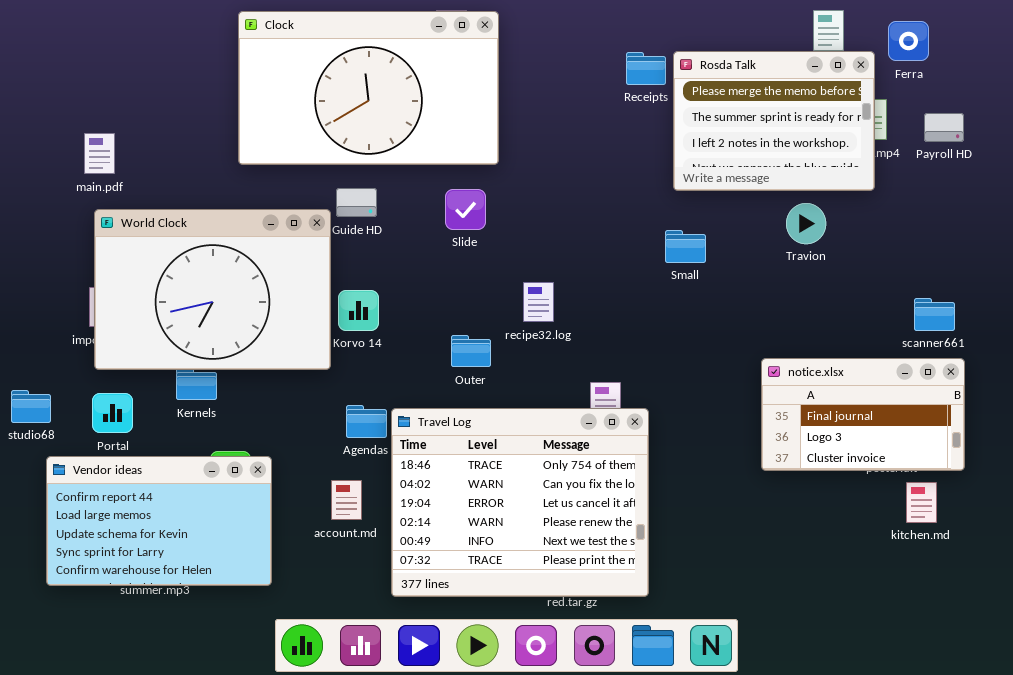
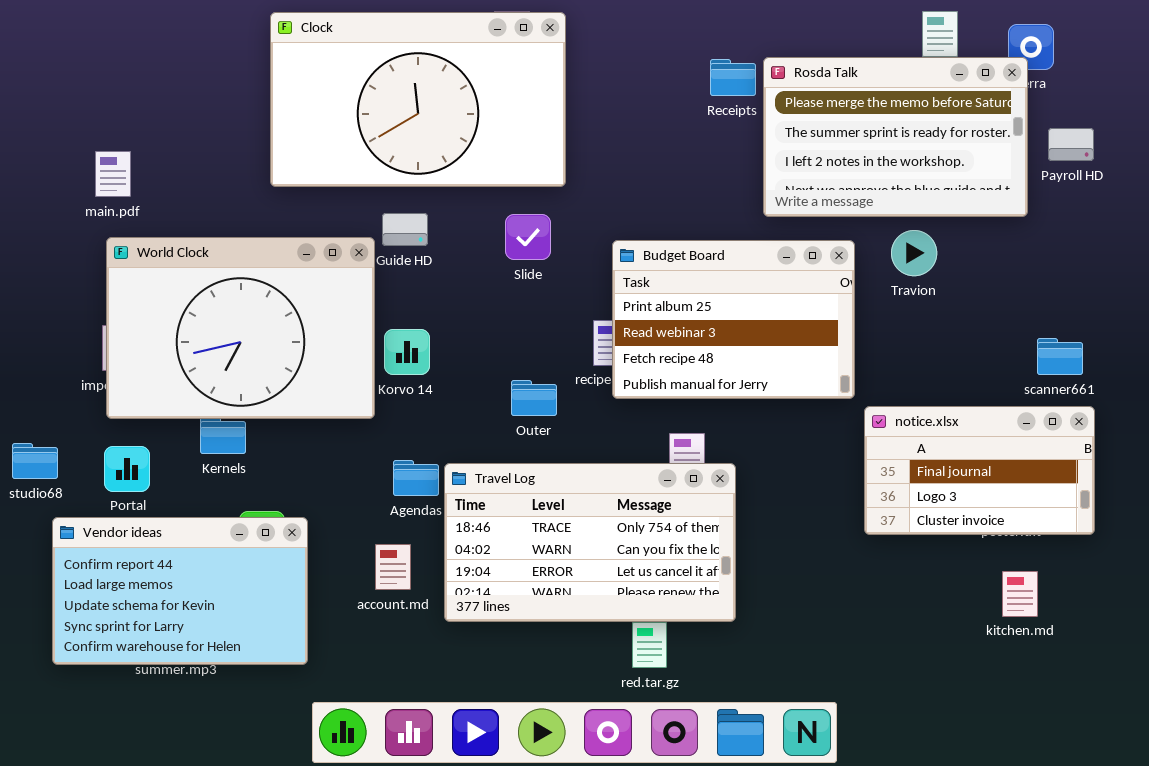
Rosda Talk: [673,51,875,191] -> [763,57,1028,217], resized
Budget Board: none -> [612,240,855,399], opened
Travel Log: [391,408,649,597] -> [444,463,736,622], resized
kitchen.md: [906,482,937,523] -> [1002,571,1038,617], moved

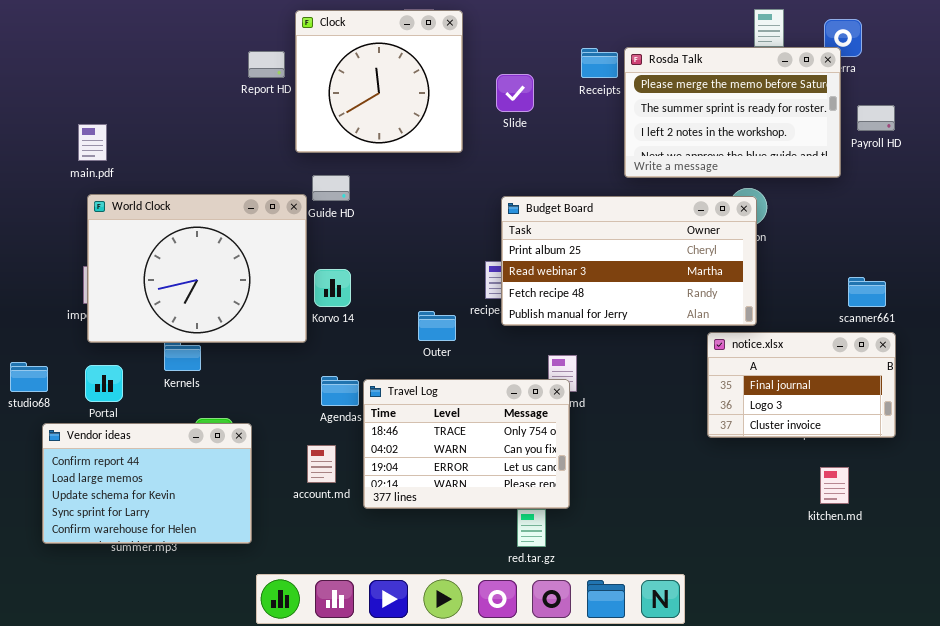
Clock: [270,12,566,187] -> [295,10,463,153], resized
Slide: [505,214,551,260] -> [496,74,534,112], moved
Budget Board: [612,240,855,399] -> [501,196,757,326], resized
Travel Log: [444,463,736,622] -> [363,379,570,509], resized

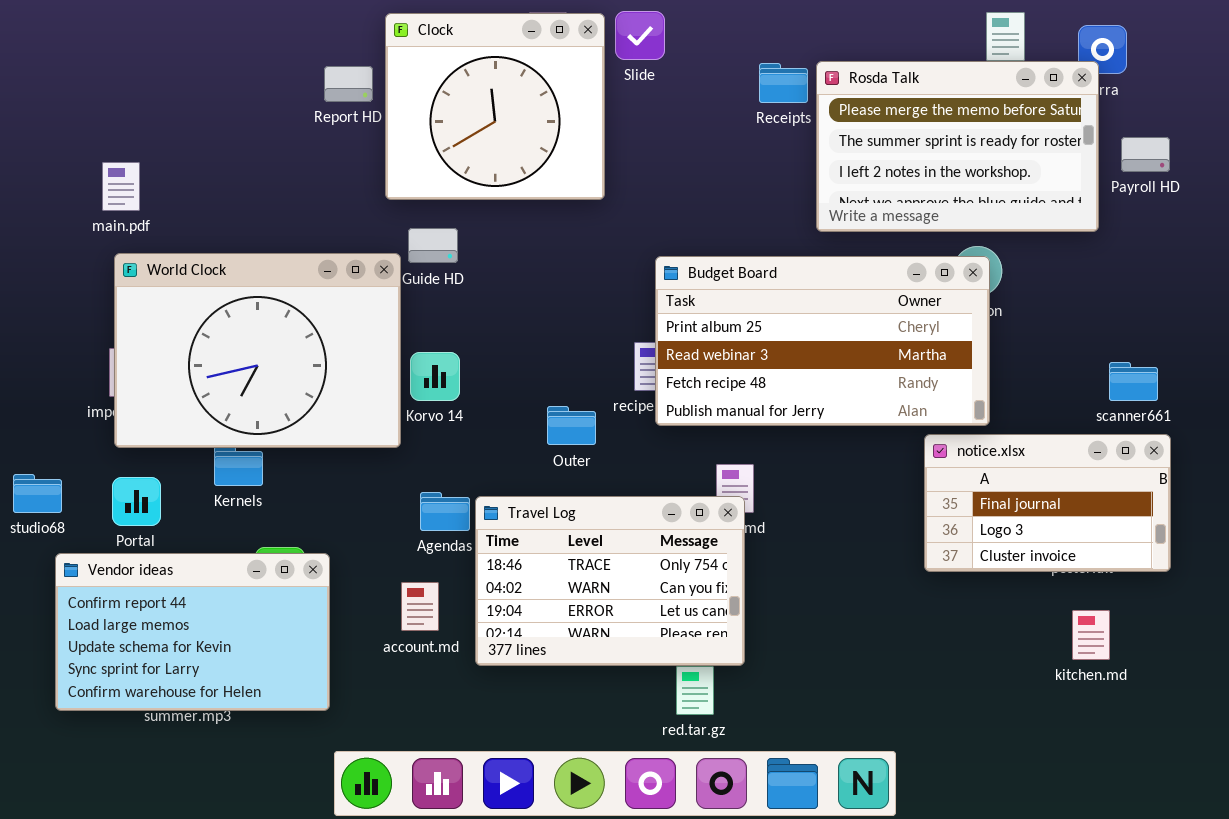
Slide: [496,74,534,112] -> [615,11,665,60], moved

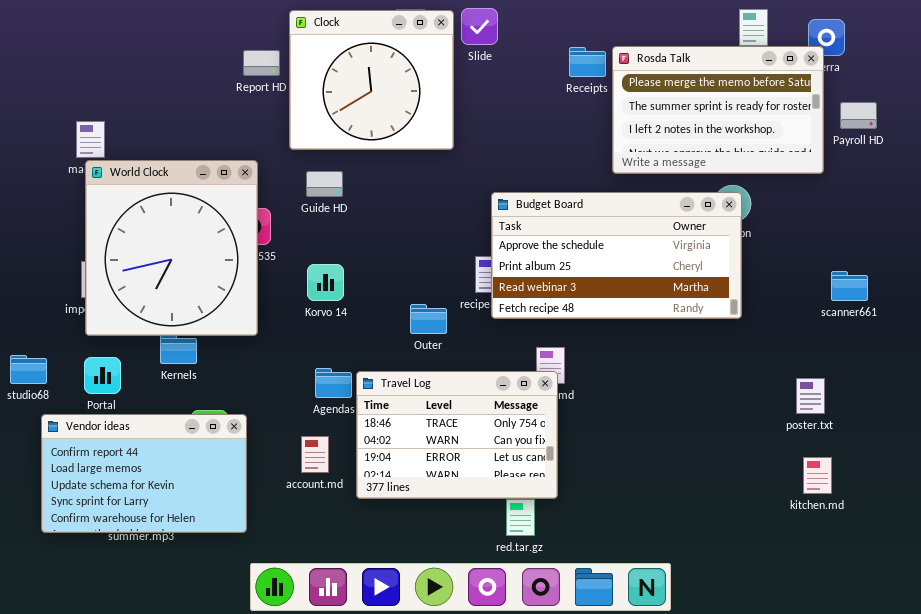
World Clock: [114,253,401,448] -> [85,160,258,336], resized
Budget Board: [655,256,990,426] -> [491,192,742,319], scrolled up 1 row
notice.xlsx: [924,434,1171,572] -> none, closed

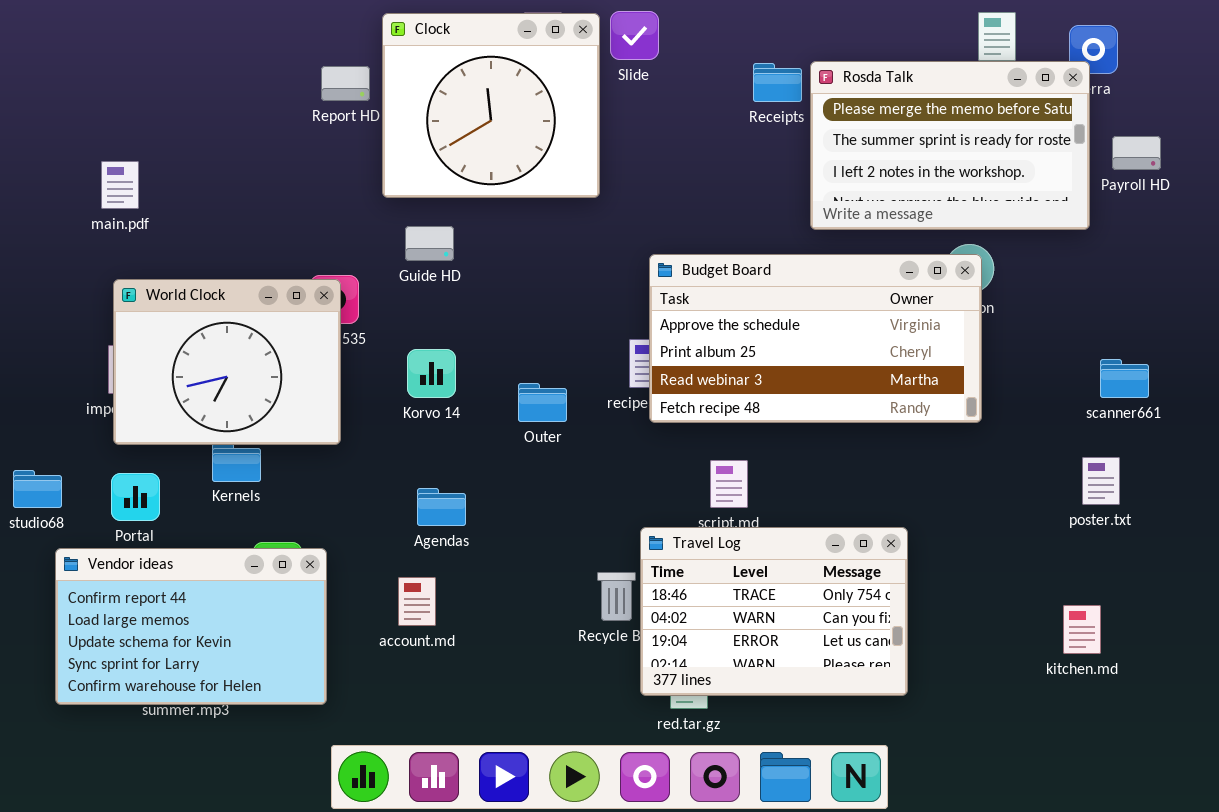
World Clock: [85,160,258,336] -> [113,279,341,445], resized
Outer: [410,304,447,334] -> [518,383,567,422], moved
Travel Log: [356,371,558,499] -> [640,527,908,696], moved
poster.txt: [796,378,825,414] -> [1082,457,1120,505], moved

